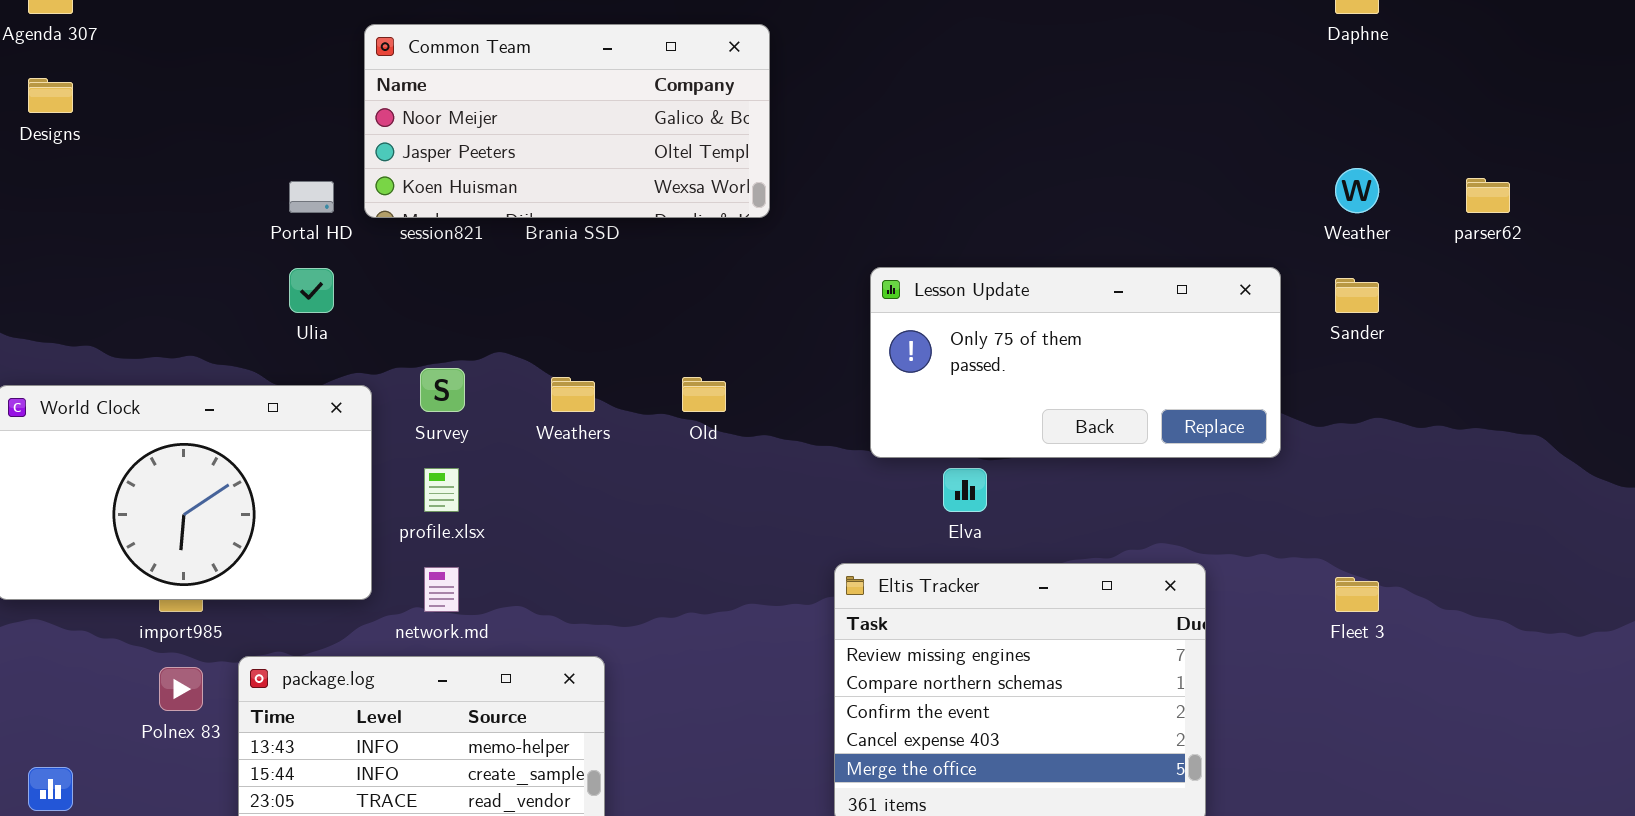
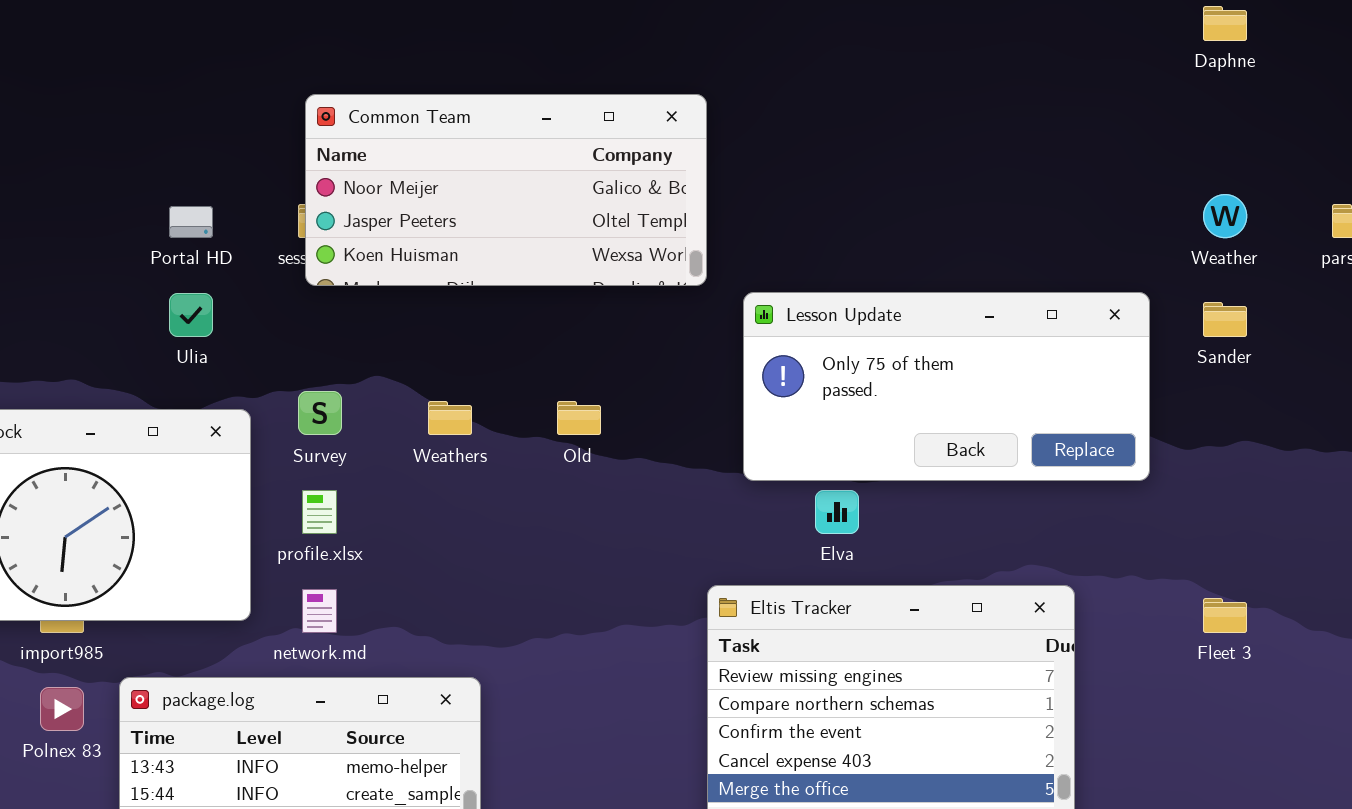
Common Team: [364,24,770,218] -> [305,94,707,286], moved

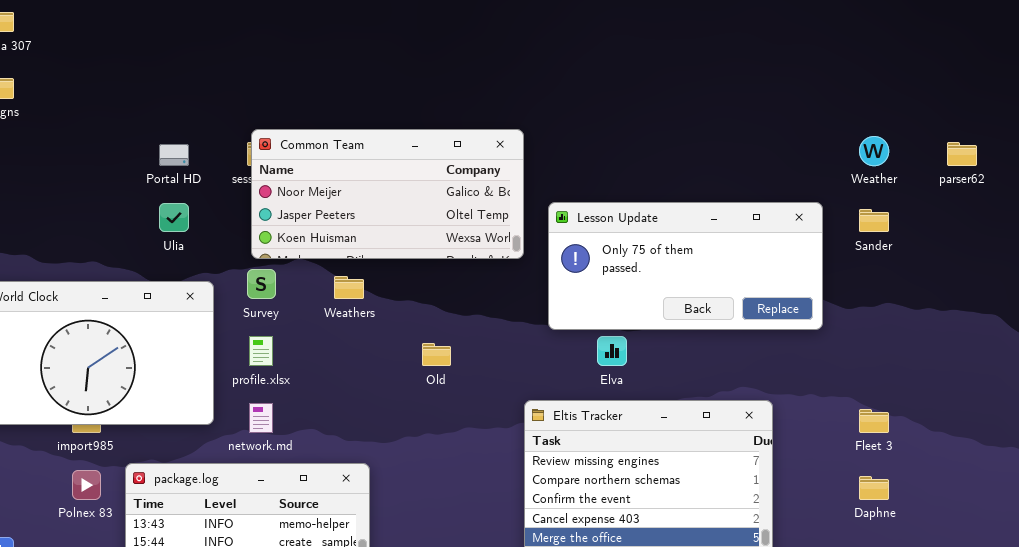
Daphne: [1203,6,1247,41] -> [859,476,889,500], moved
Common Team: [305,94,707,286] -> [251,129,524,259], moved
Old: [557,401,601,435] -> [422,343,451,366], moved

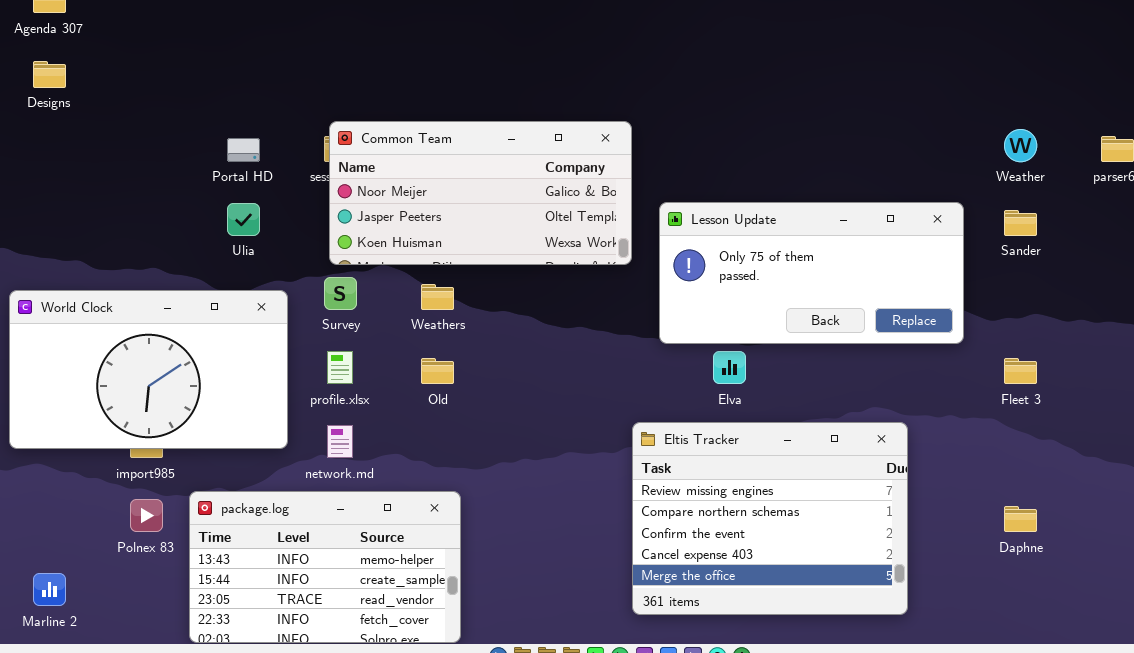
Old: [422,343,451,366] -> [421,358,454,384], moved
Fleet 3: [859,409,889,433] -> [1004,358,1037,384], moved

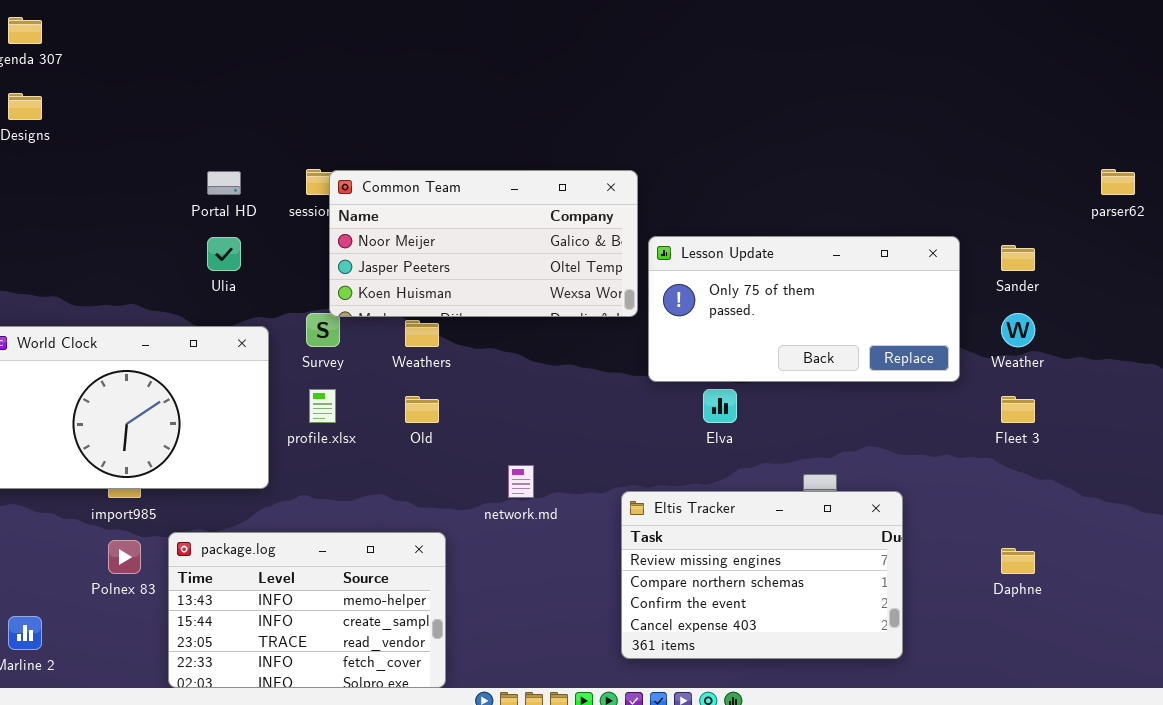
Common Team: [329,121,632,265] -> [329,170,638,317], moved
Weather: [1004,129,1037,162] -> [1001,313,1035,347], moved
Eltis Tracker: [632,422,908,615] -> [621,491,903,659], resized
network.md: [327,425,353,458] -> [508,465,534,498], moved

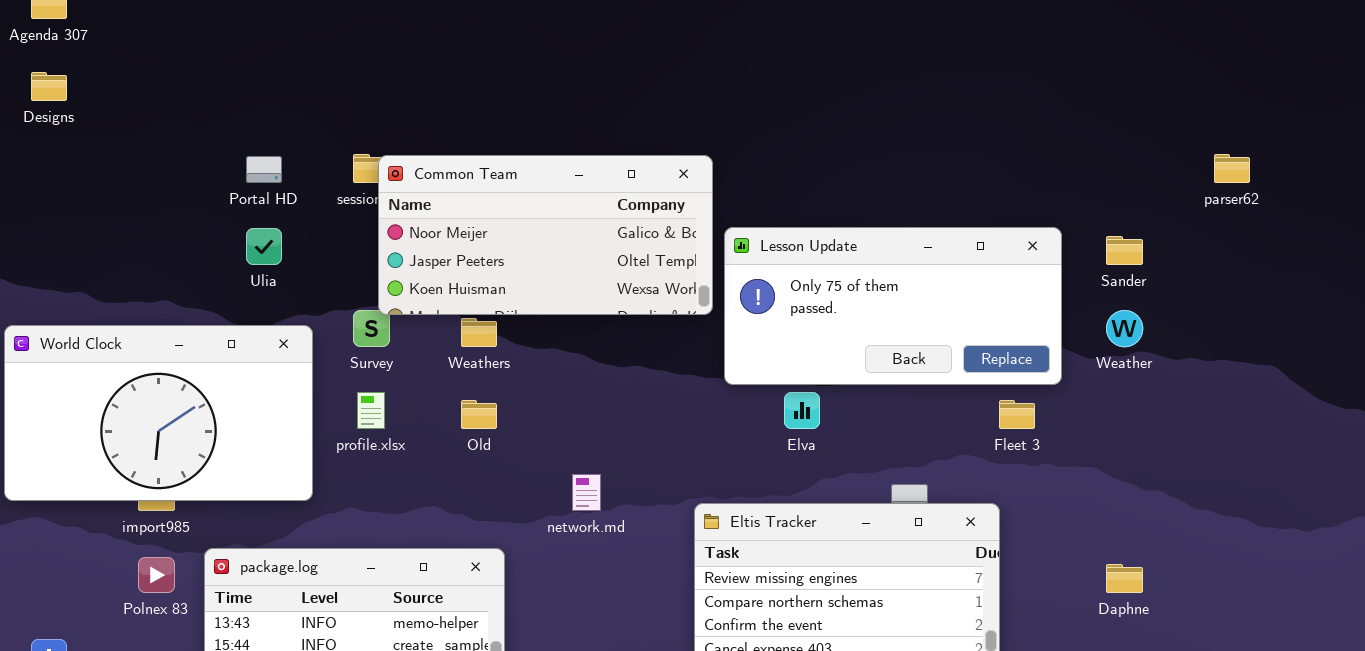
Fleet 3: [1001,396,1035,423] -> [999,400,1035,429], moved

